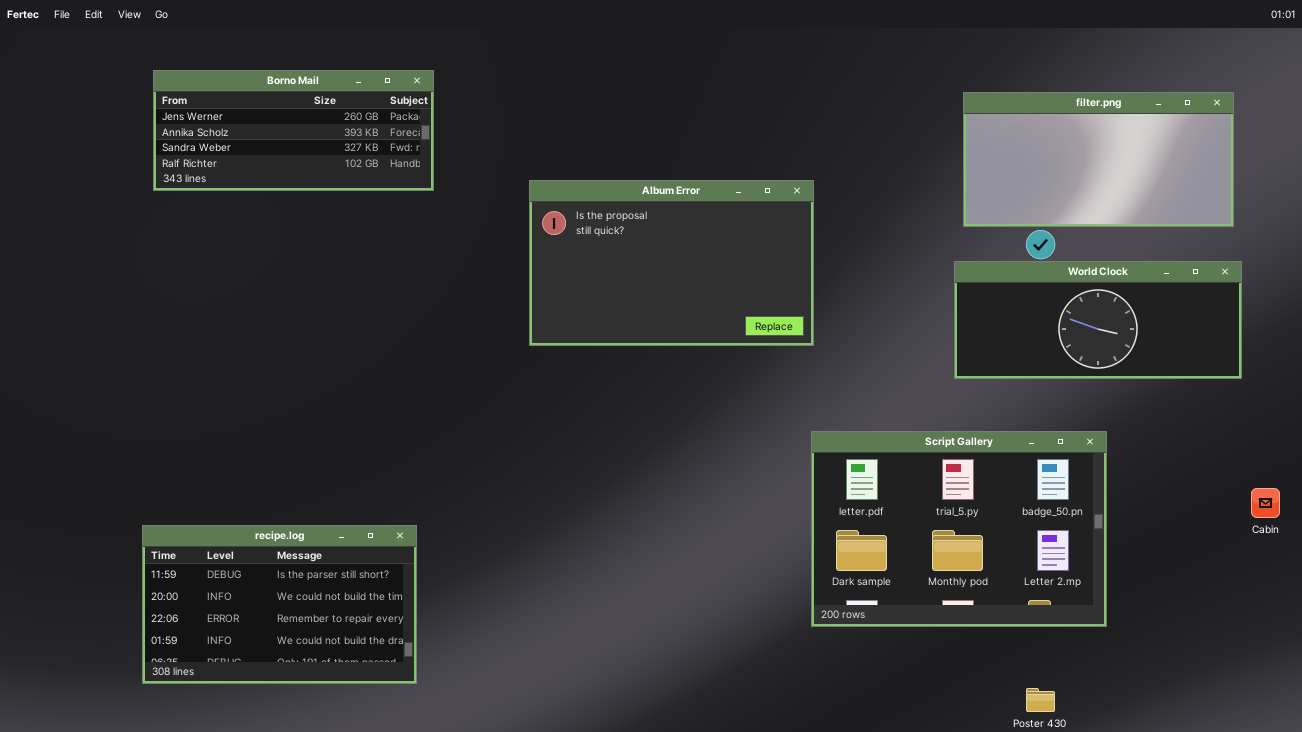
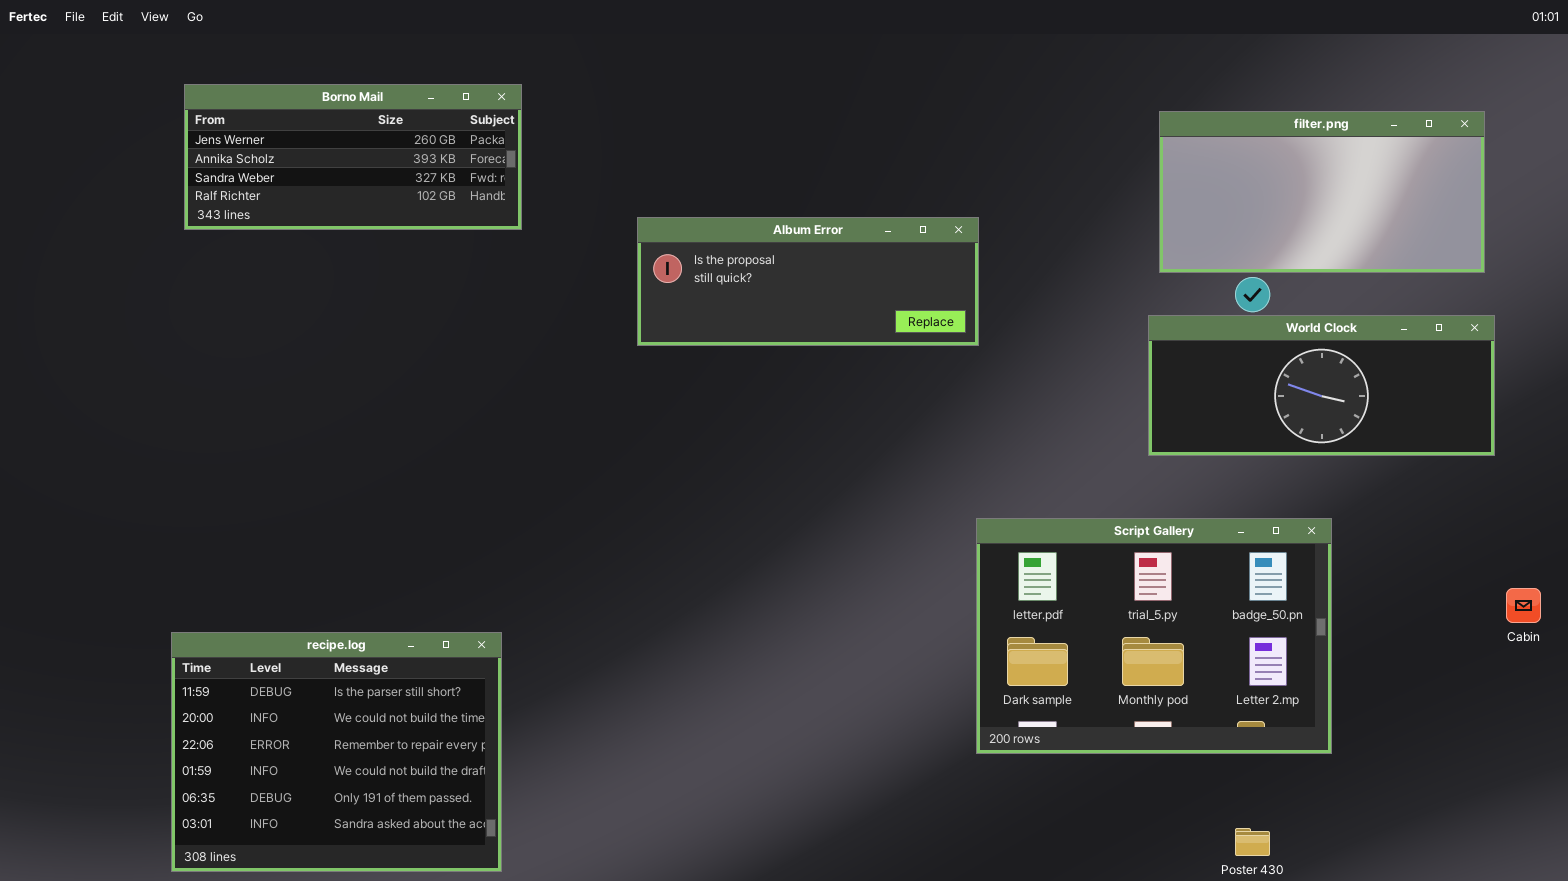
Album Error: [529,180,814,346] -> [637,217,979,346], resized
recipe.log: [142,525,417,684] -> [171,632,502,872], resized

